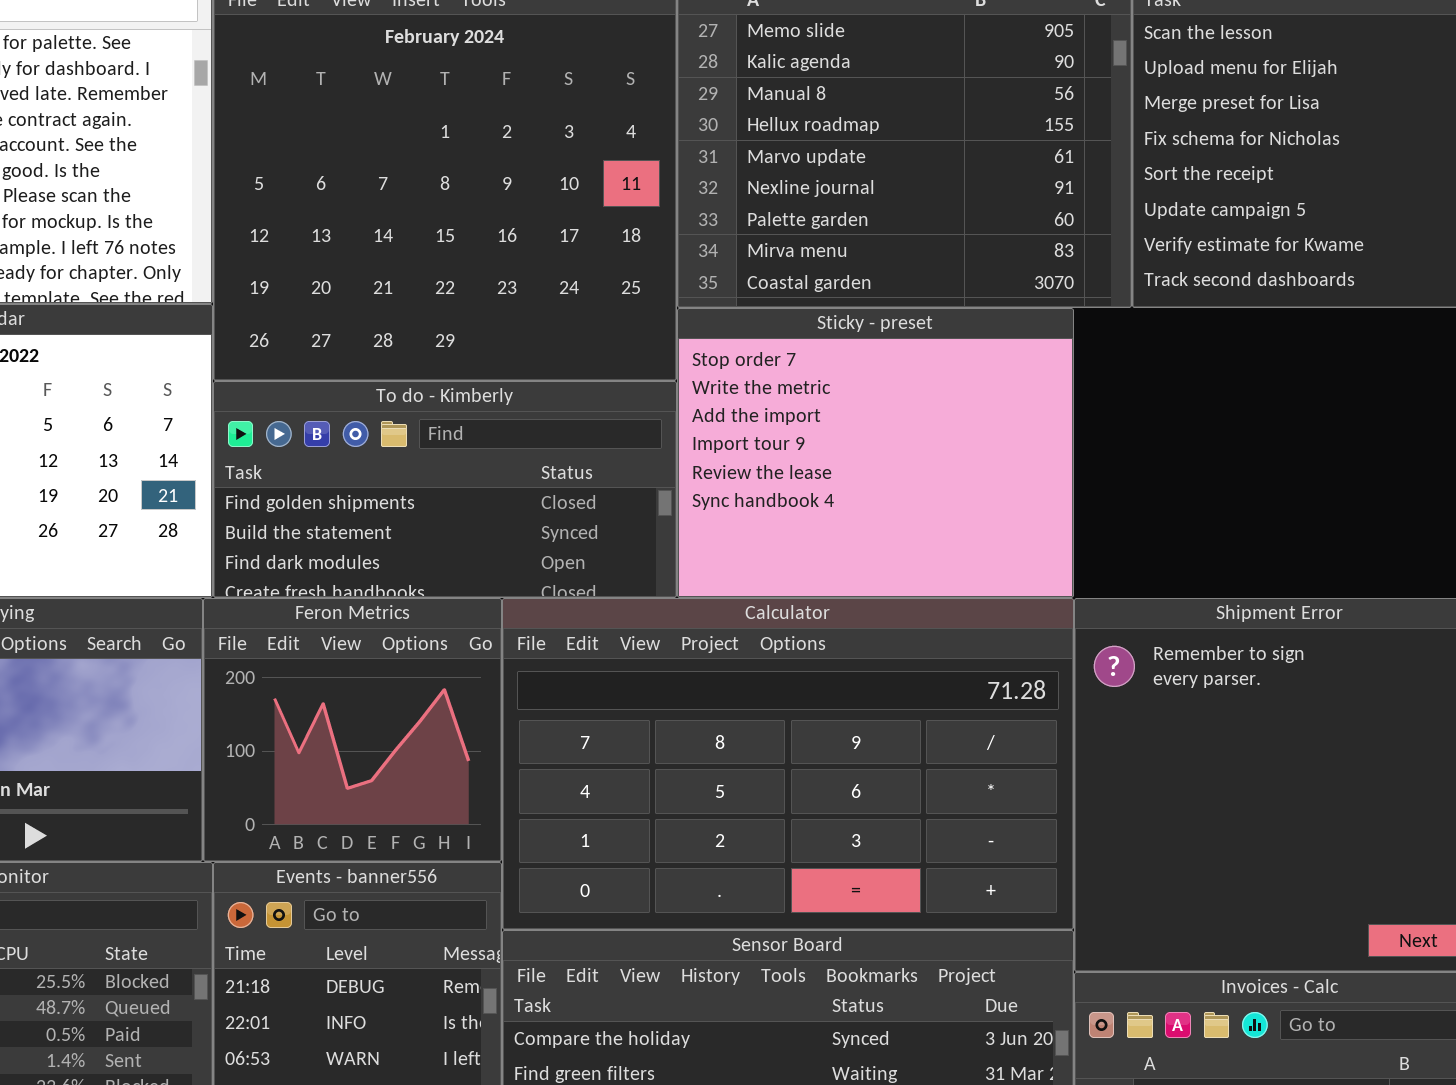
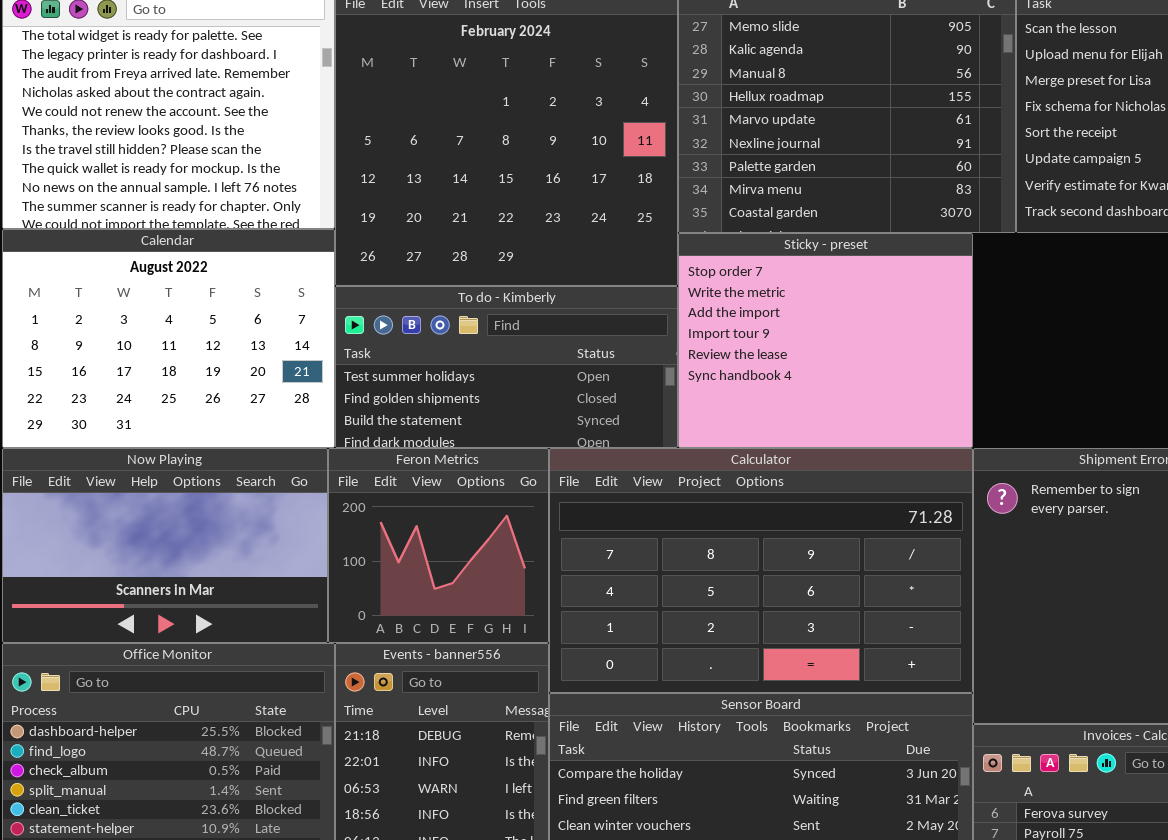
To do - Kimberly: [213,381,677,598] -> [335,286,678,448], scrolled up 1 row

